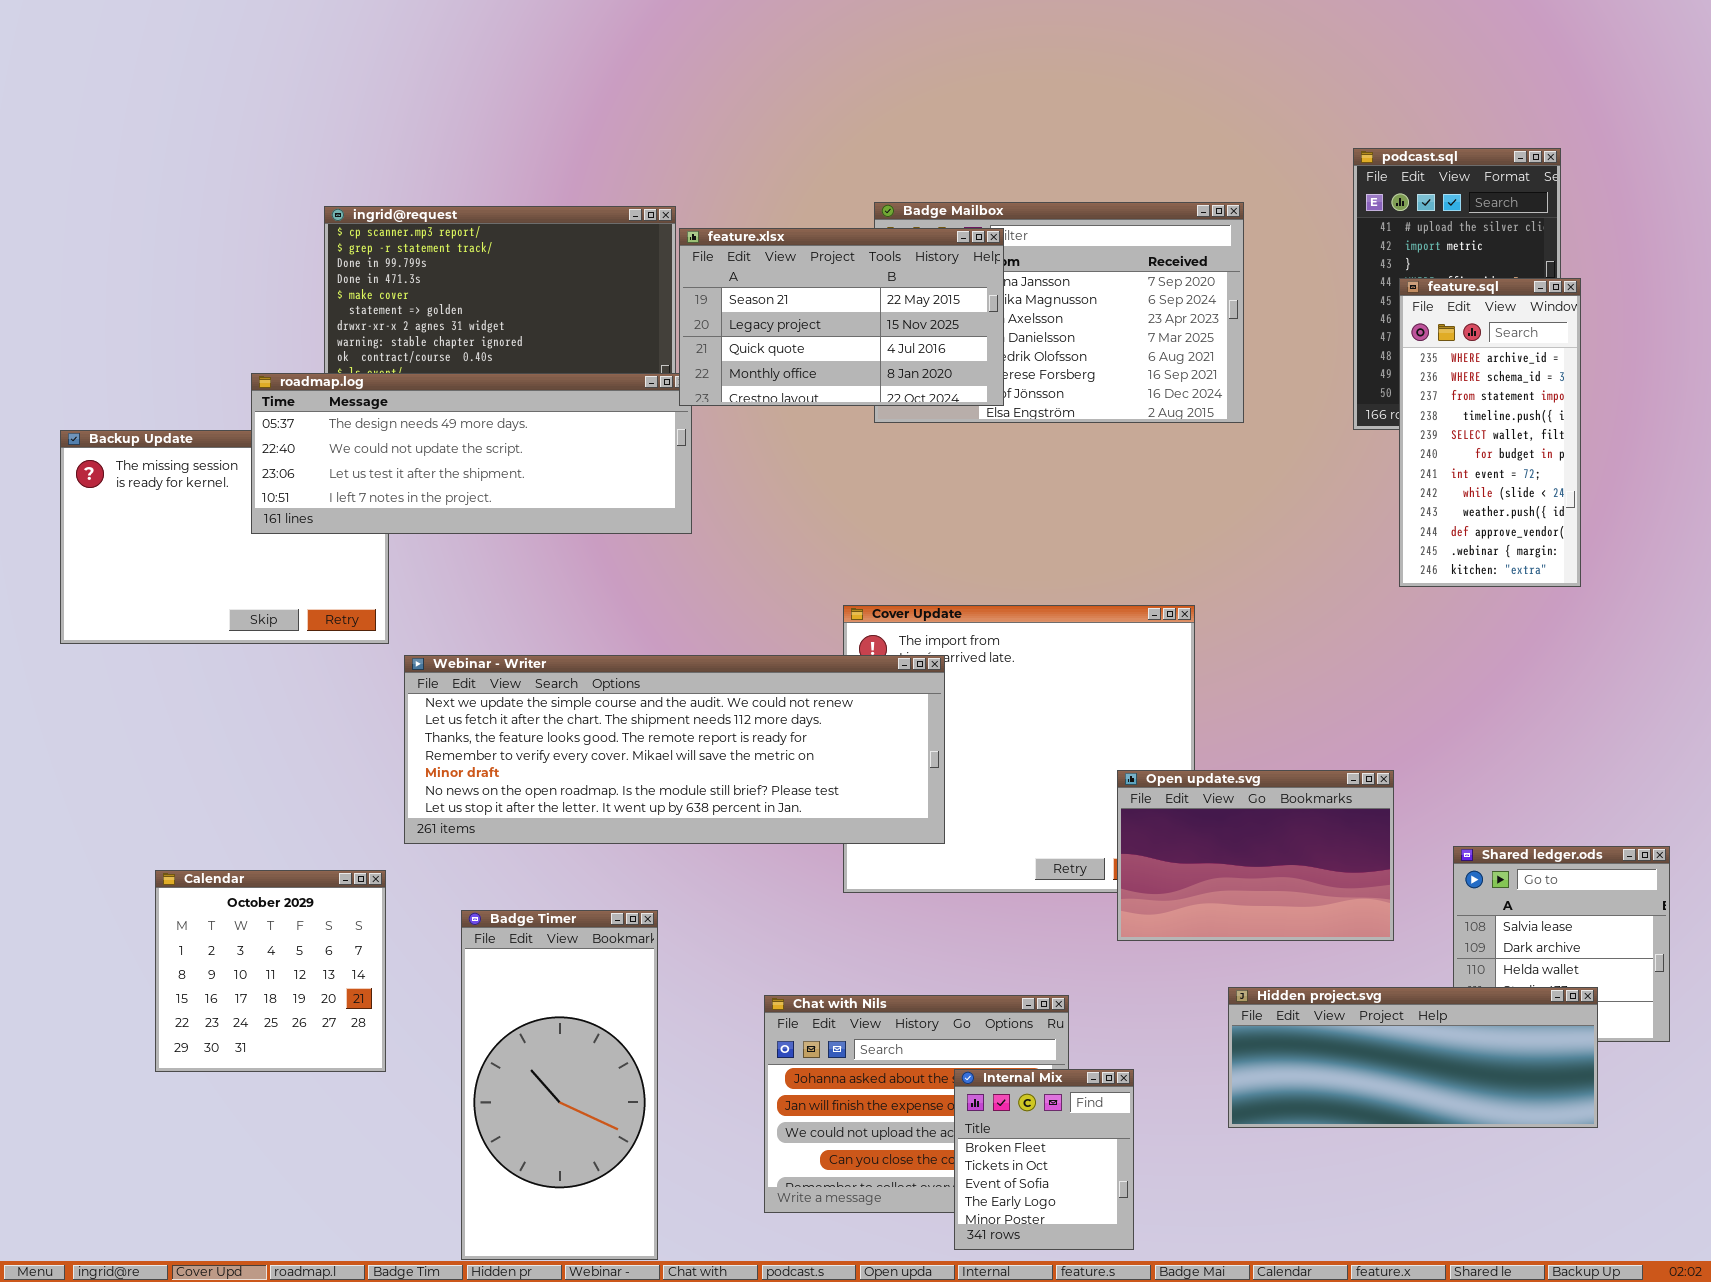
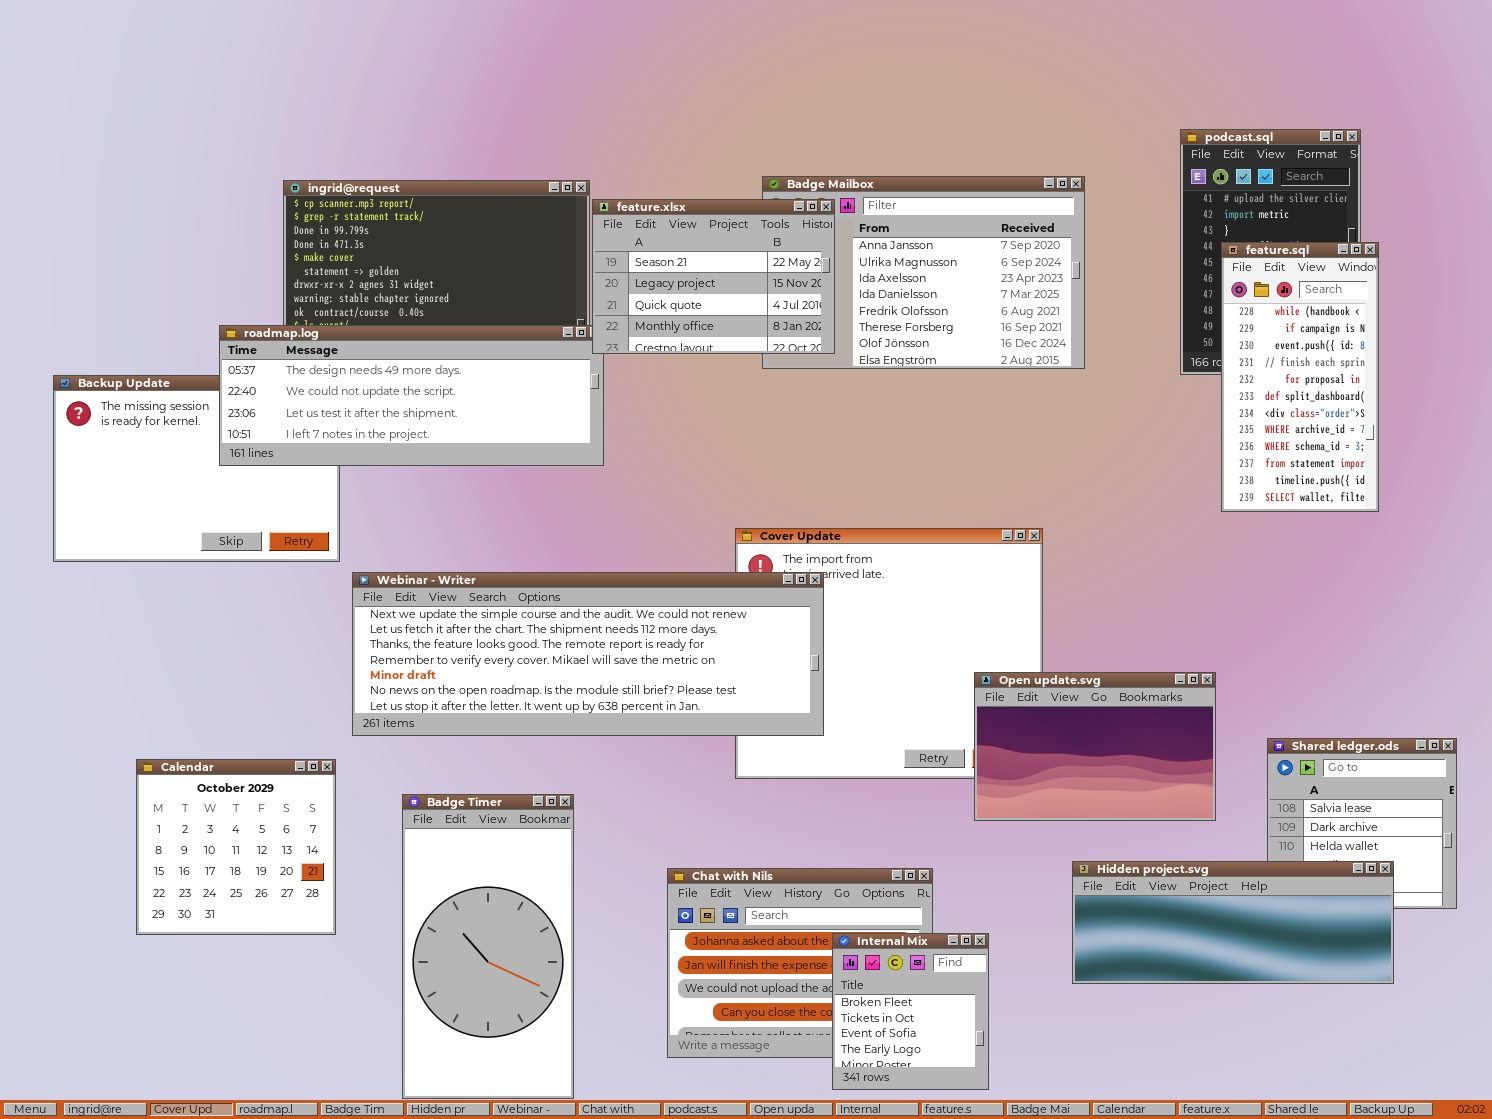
feature.xlsx: [679,228,1004,406] -> [592,199,835,354], resized
feature.sql: [1399,278,1581,587] -> [1221,242,1379,512], scrolled up 7 rows

